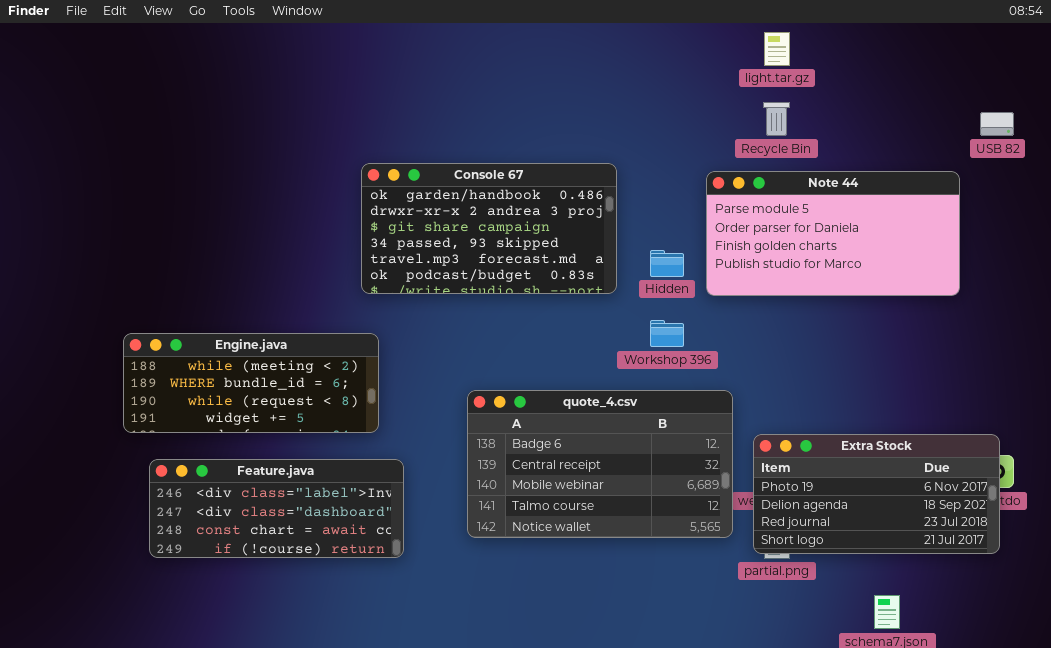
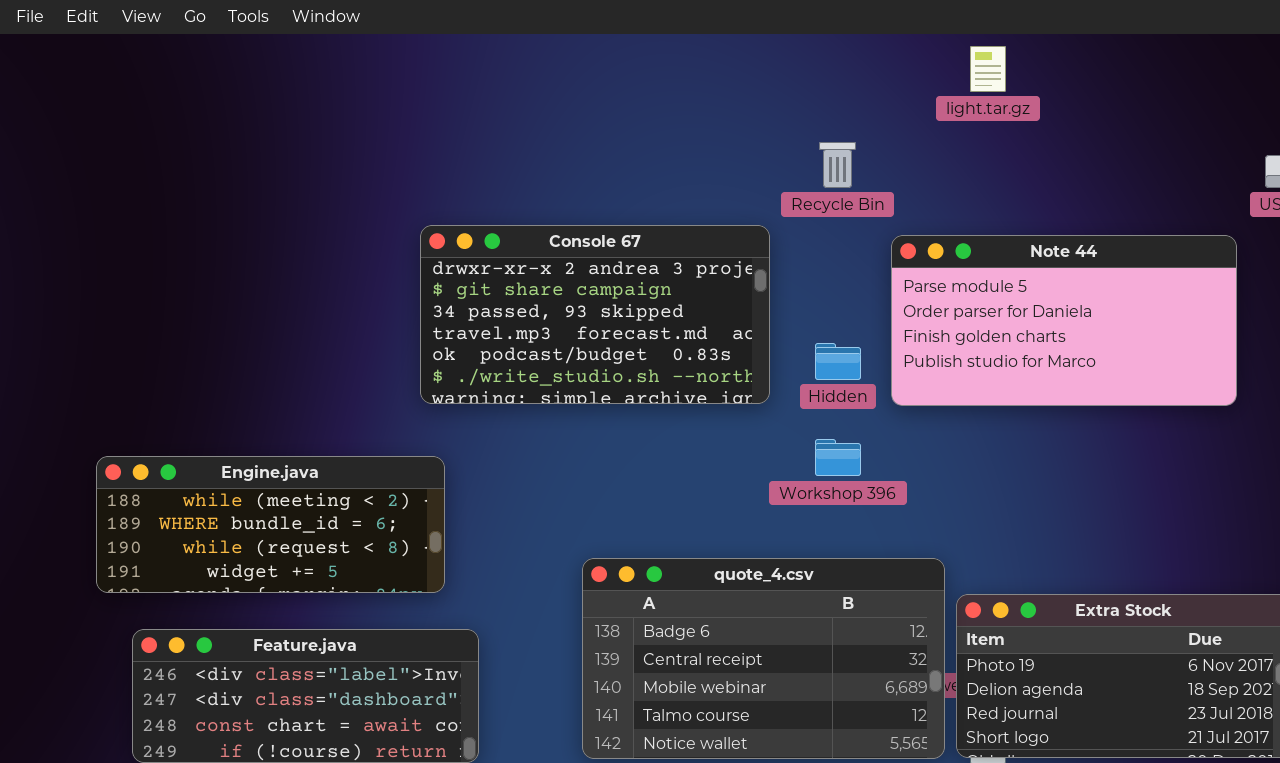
Recycle Bin: [763,102,790,136] -> [819,142,856,188], moved
Console 67: [361,163,617,294] -> [420,225,770,404], scrolled down 1 row
quote_4.csv: [467,390,733,538] -> [582,558,945,759], moved

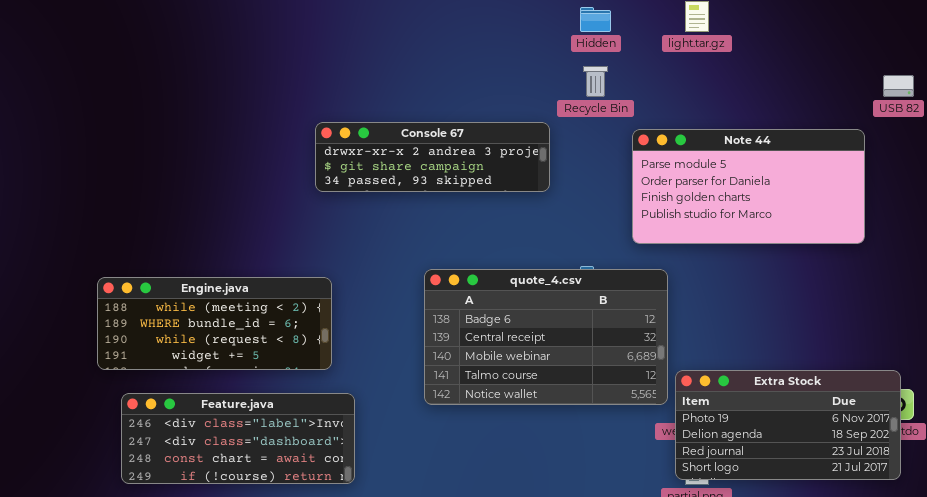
Console 67: [420,225,770,404] -> [315,122,550,192], resized
Hidden: [815,343,861,380] -> [580,7,611,32], moved
quote_4.csv: [582,558,945,759] -> [424,269,668,405], moved

